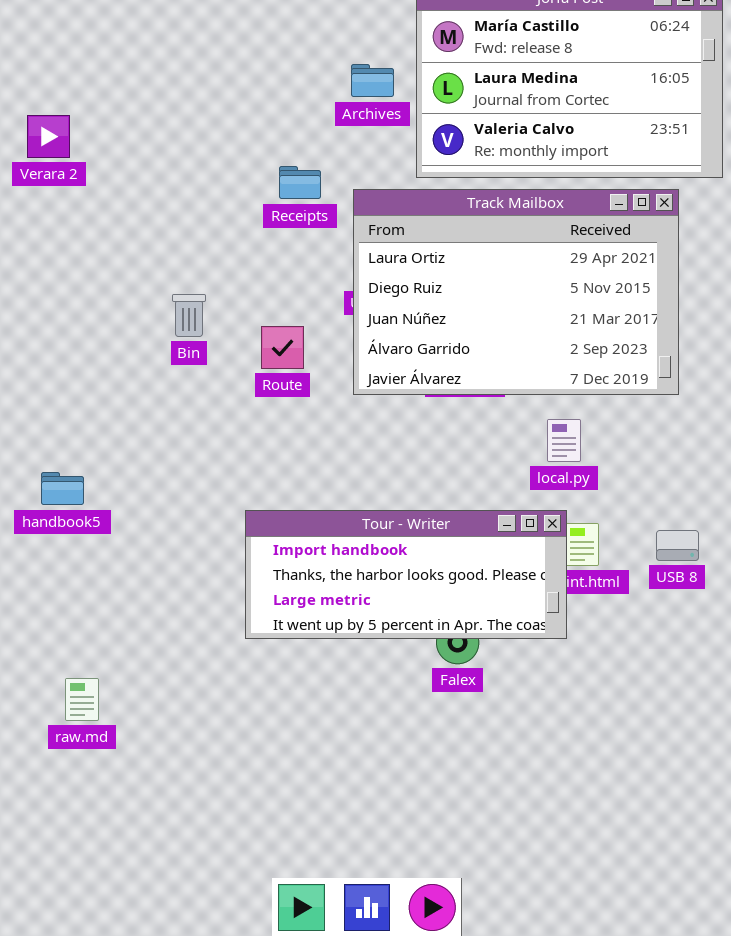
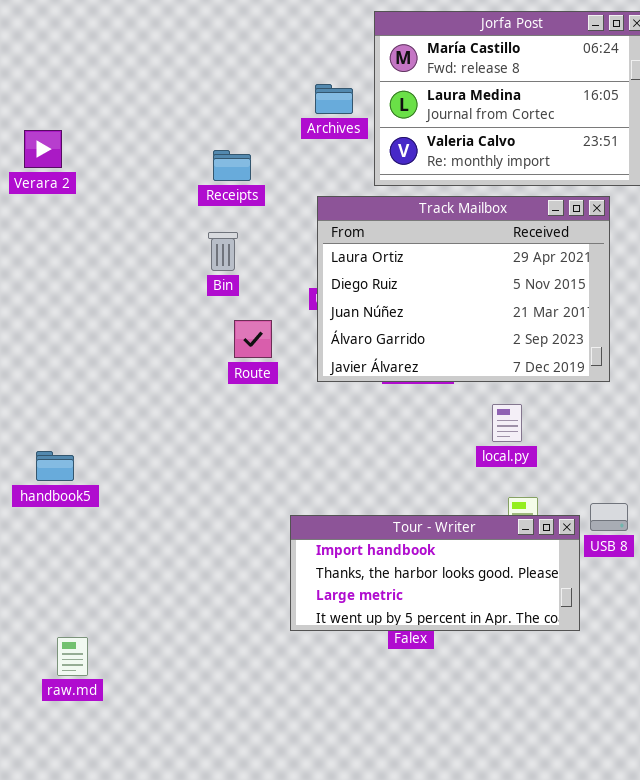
Receipts: [279,166,321,199] -> [213,150,251,181], moved
Bin: [172,294,206,337] -> [208,232,238,271], moved
Tour - Writer: [245,510,567,639] -> [290,515,580,631], moved

